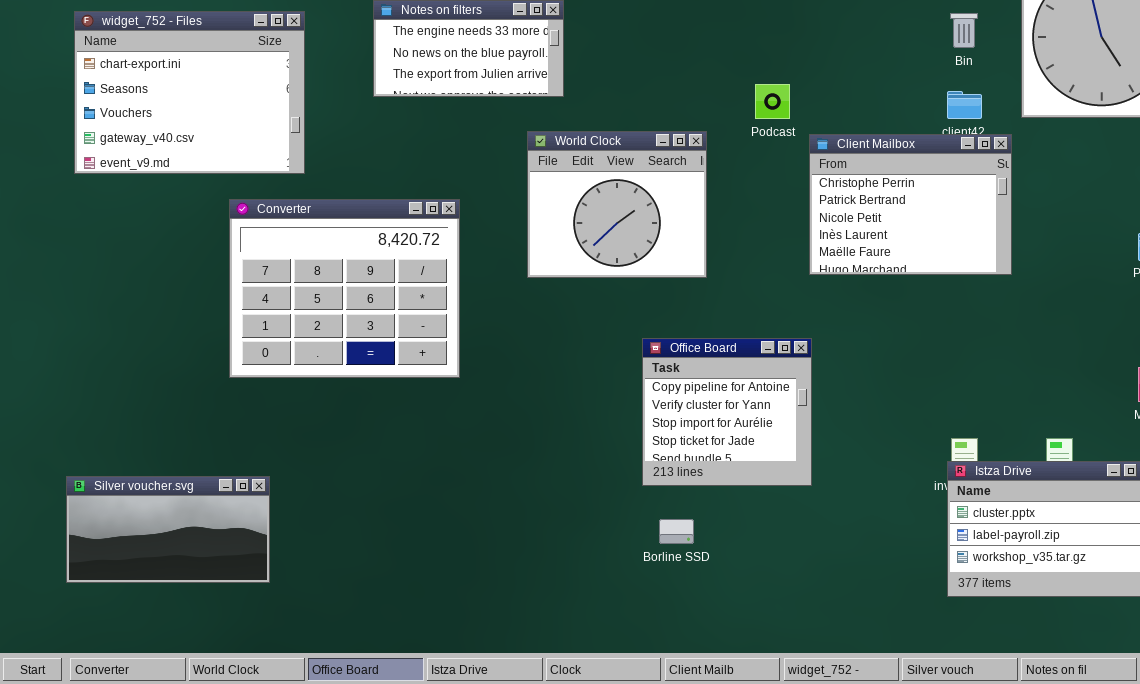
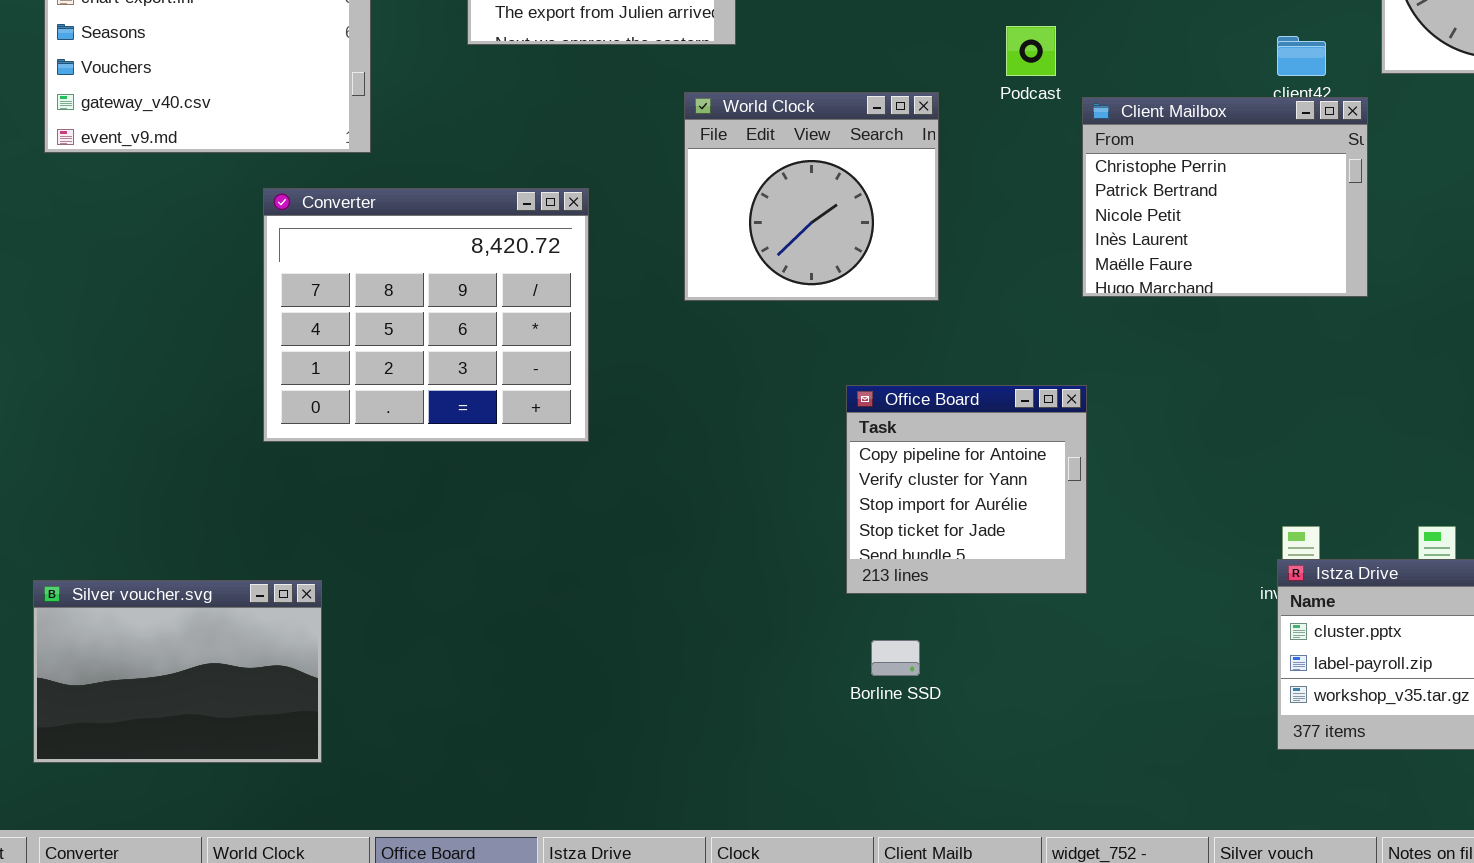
Silver voucher.svg: [66,476,270,583] -> [33,580,322,763], resized

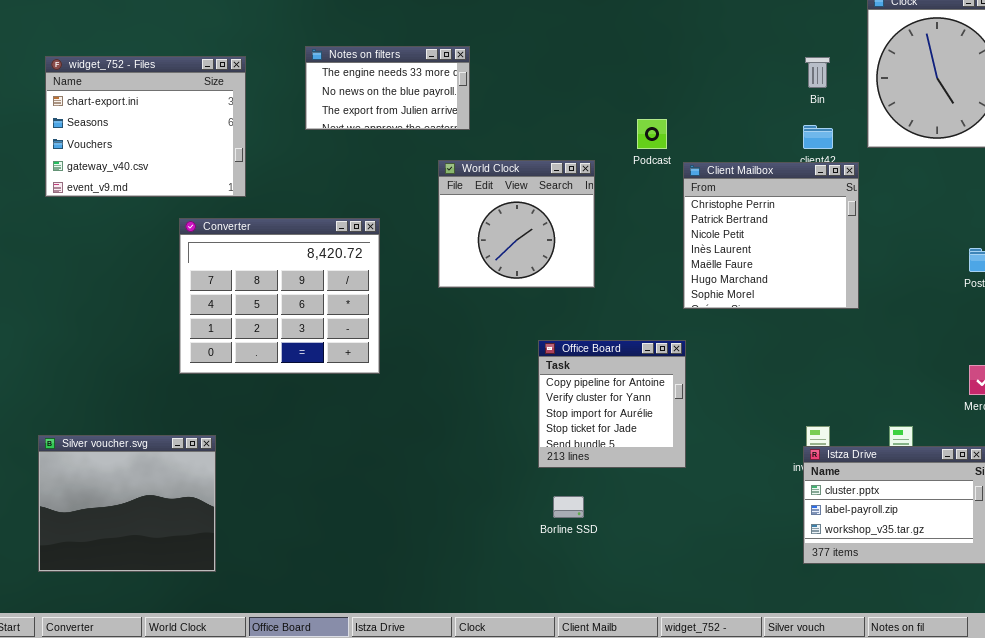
Client Mailbox: [1082,97,1368,297] -> [683,162,859,309], resized
Silver voucher.svg: [33,580,322,763] -> [38,435,216,572], resized

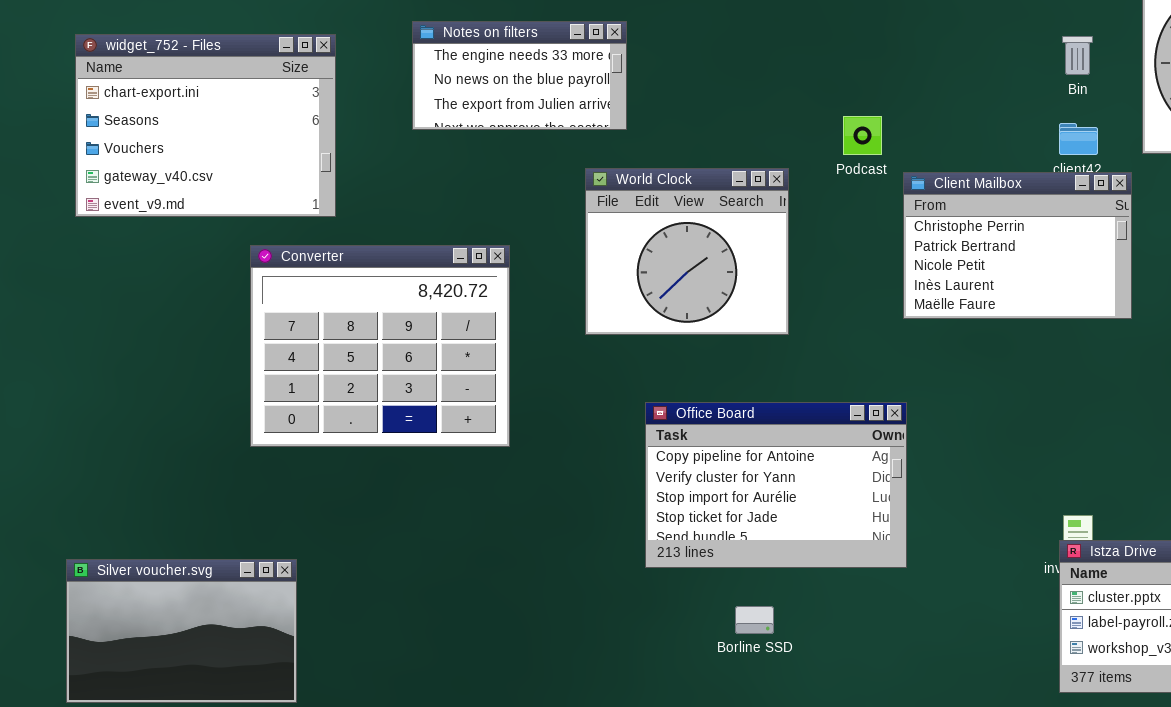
Client Mailbox: [683,162,859,309] -> [903,172,1132,319], resized
Office Board: [538,340,686,468] -> [645,402,907,568], resized
Silver voucher.svg: [38,435,216,572] -> [66,559,297,703], resized

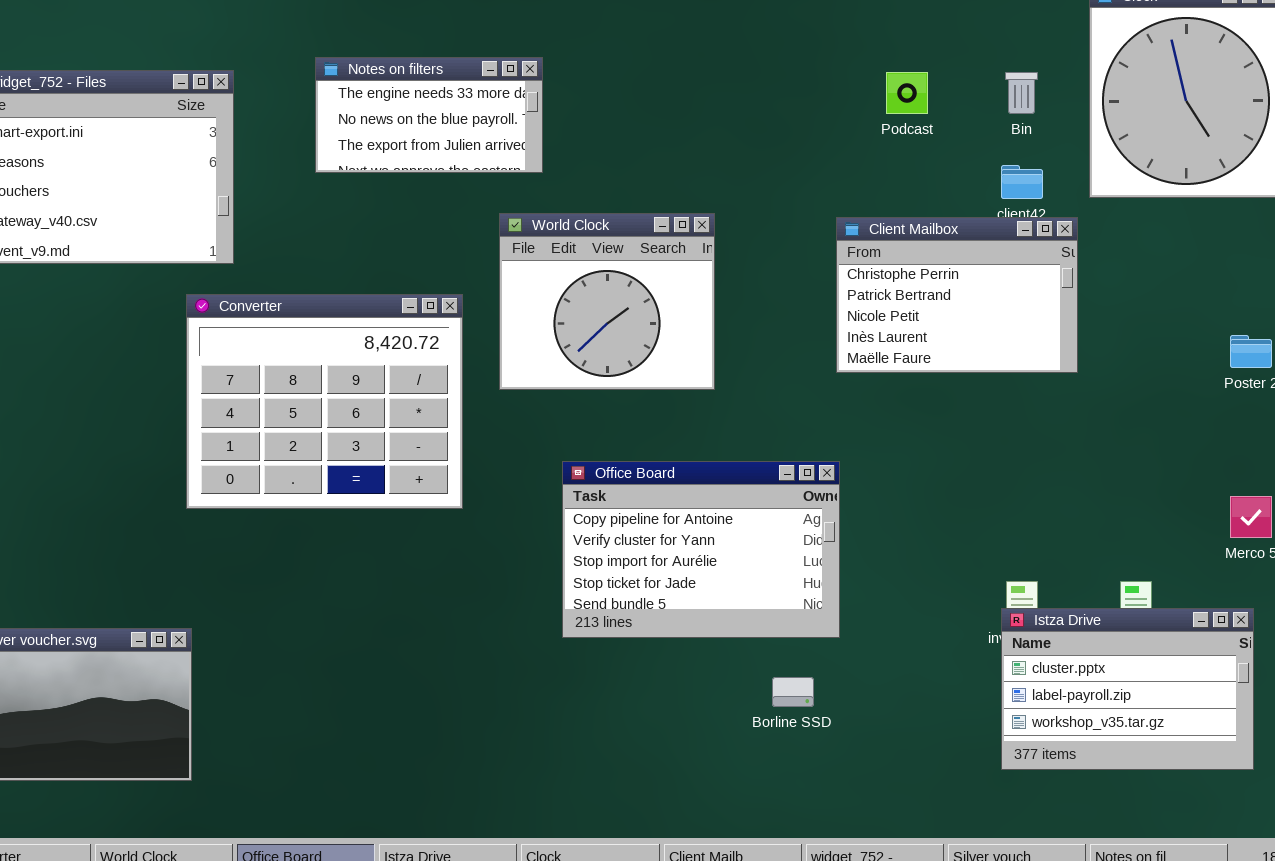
Podcast: [843,116,882,155] -> [886,72,928,114], moved
Converter: [250,245,510,447] -> [186,294,463,509], moved
Borline SSD: [735,606,774,634] -> [772,677,814,707], moved

